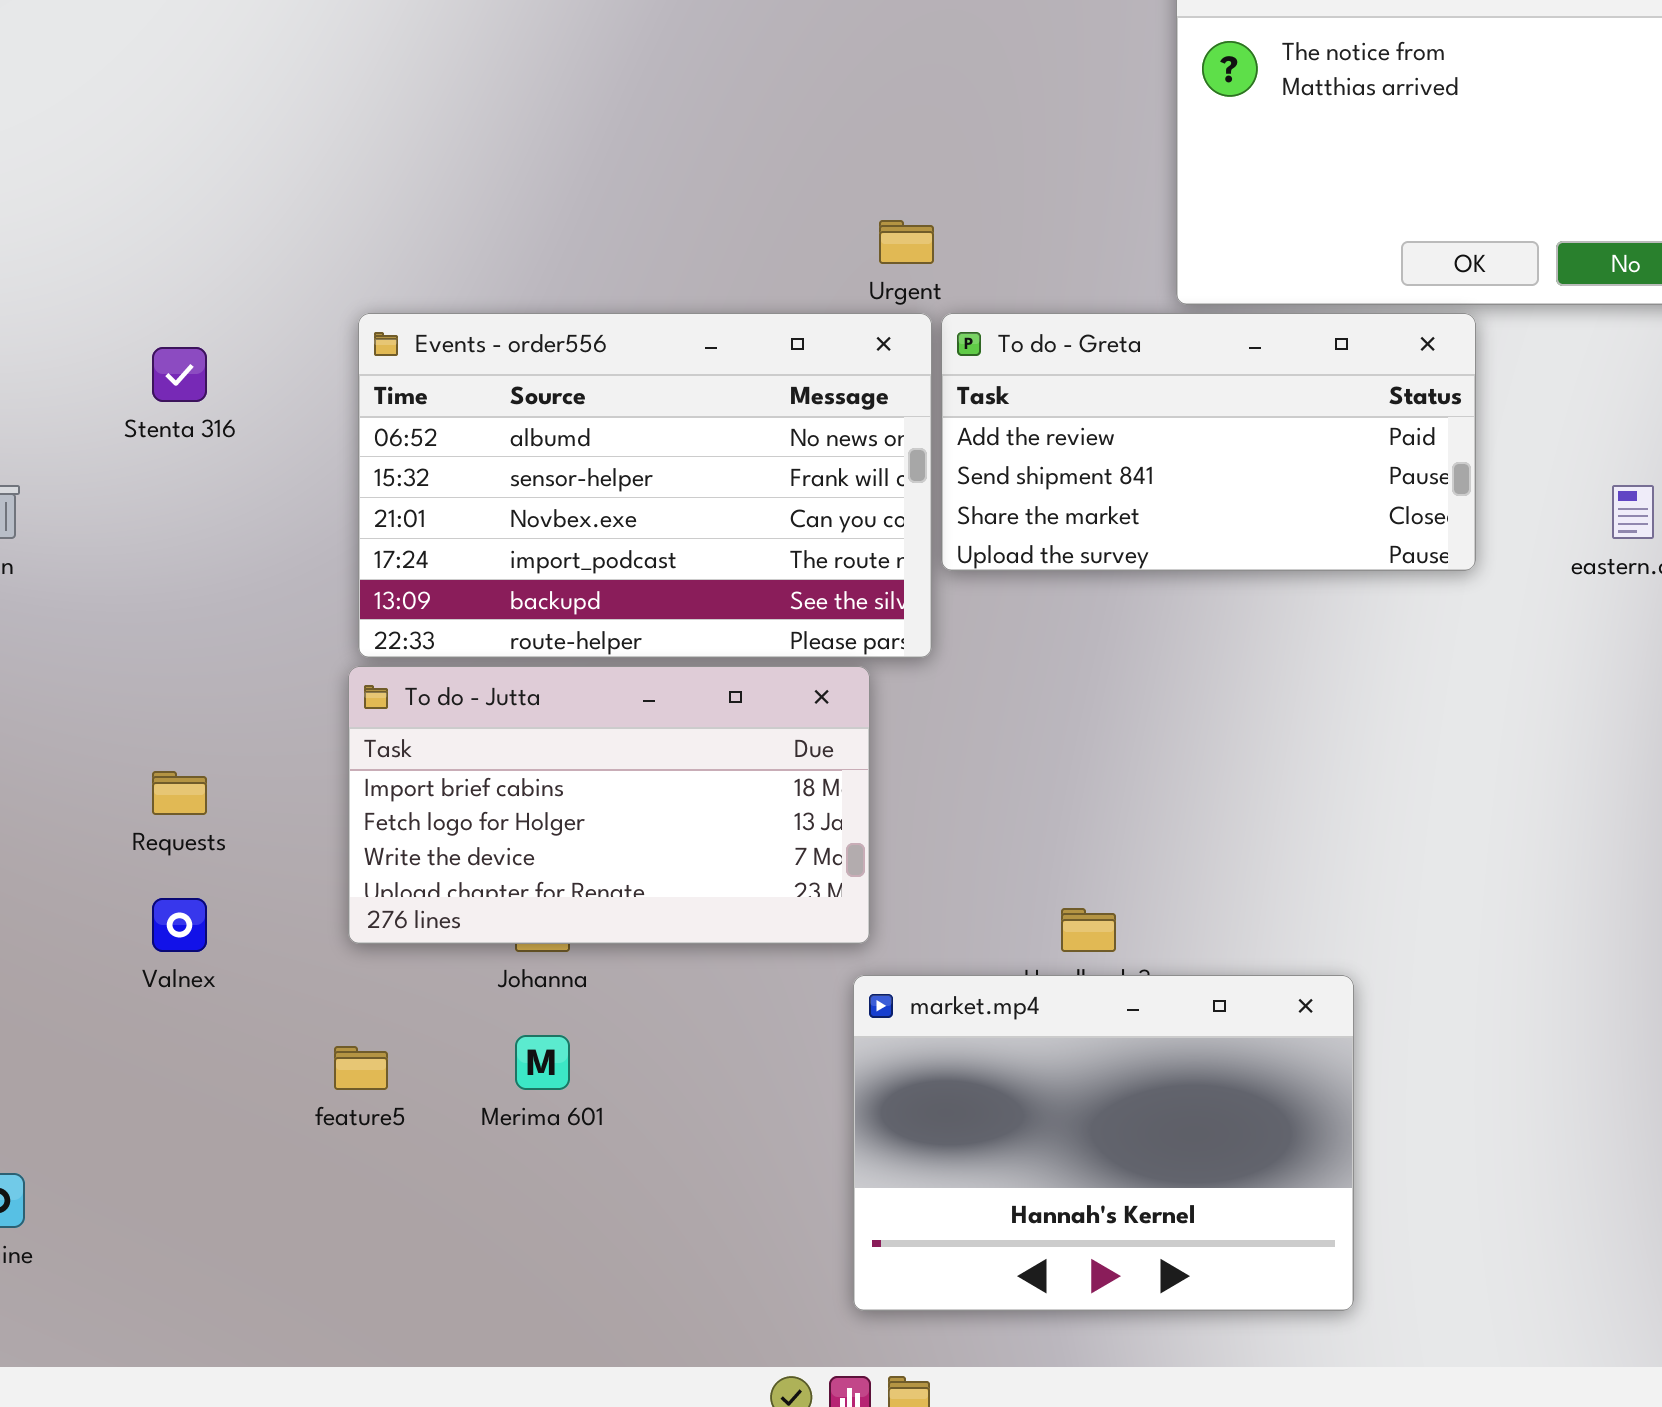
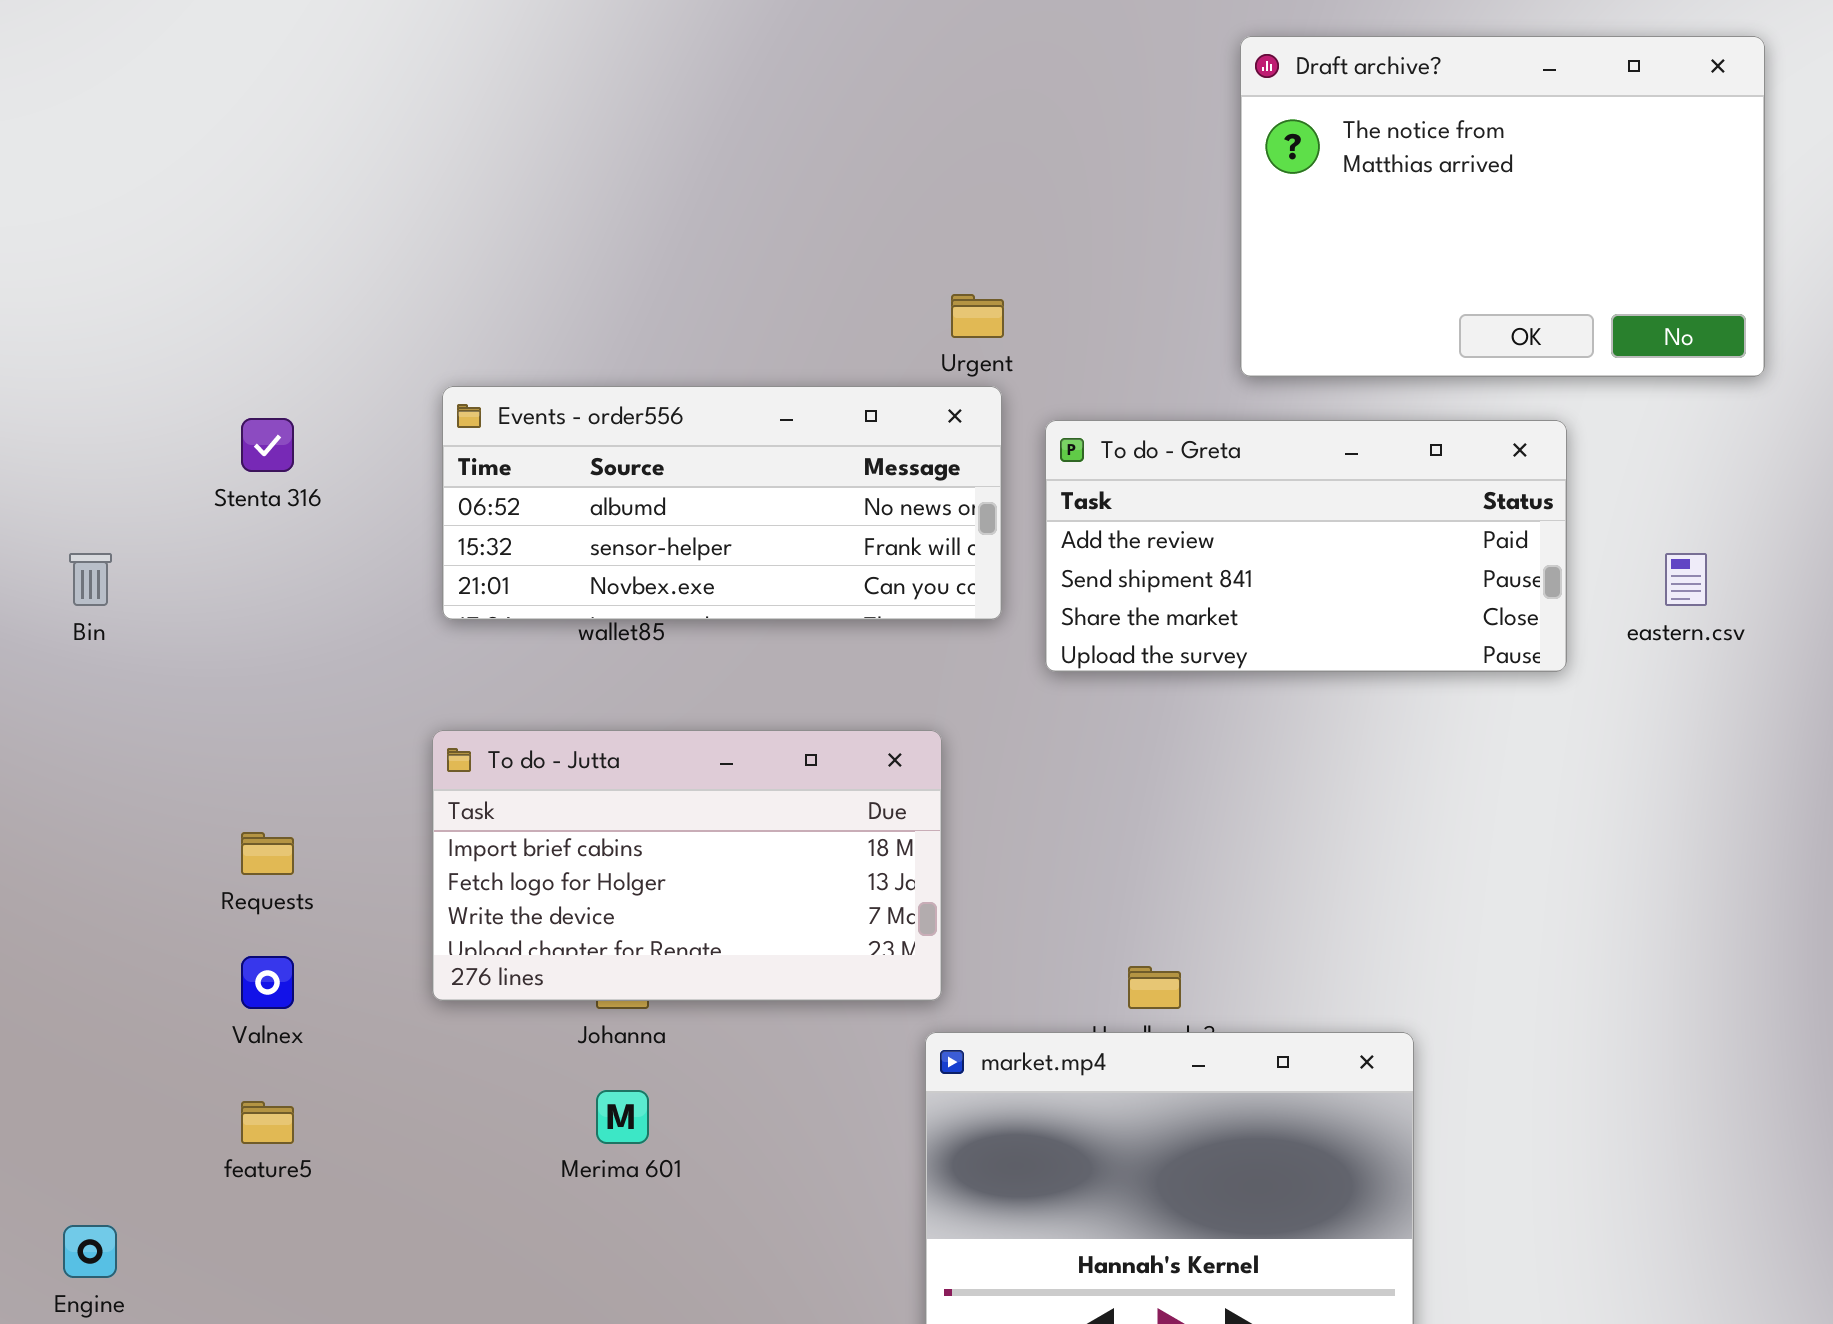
Events - order556: [358,313,932,658] -> [442,386,1002,620], resized
To do - Greta: [941,313,1476,571] -> [1045,420,1567,672], moved
feature5: [334,1046,388,1090] -> [241,1101,294,1144], moved

